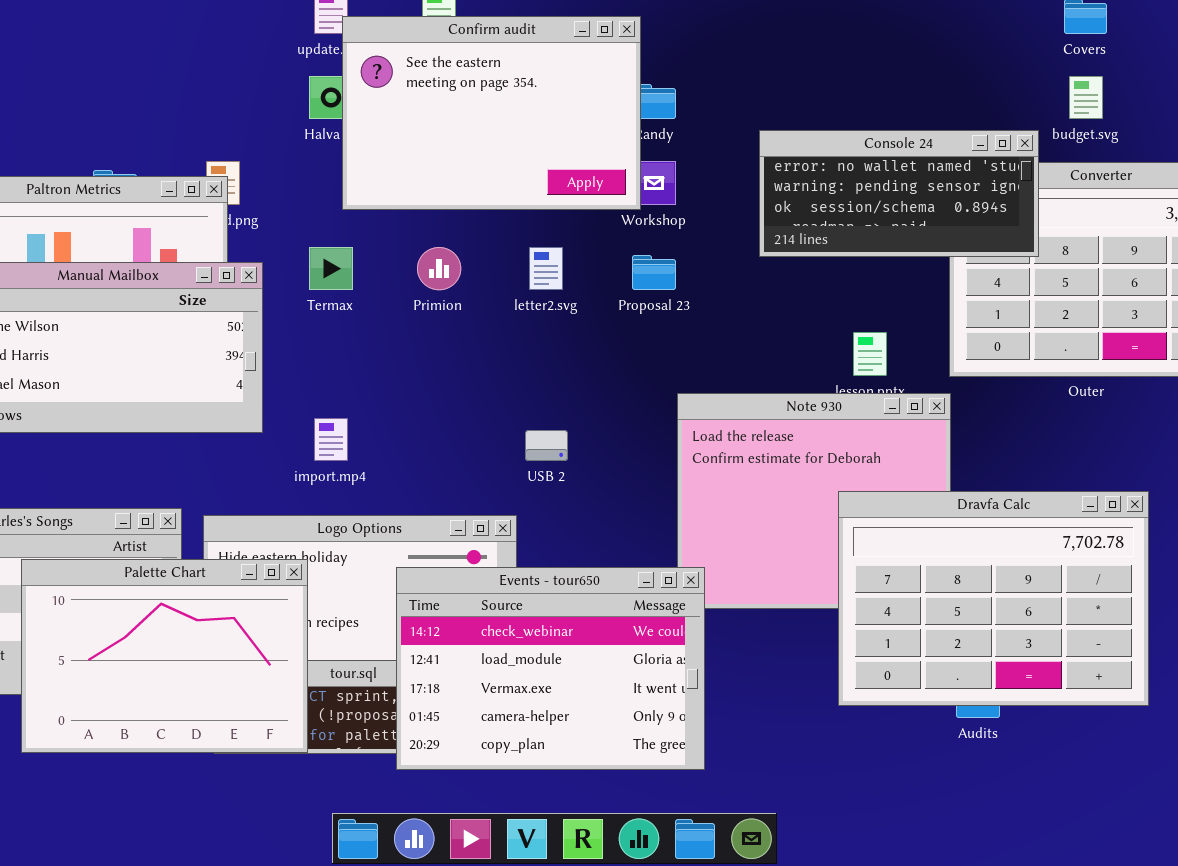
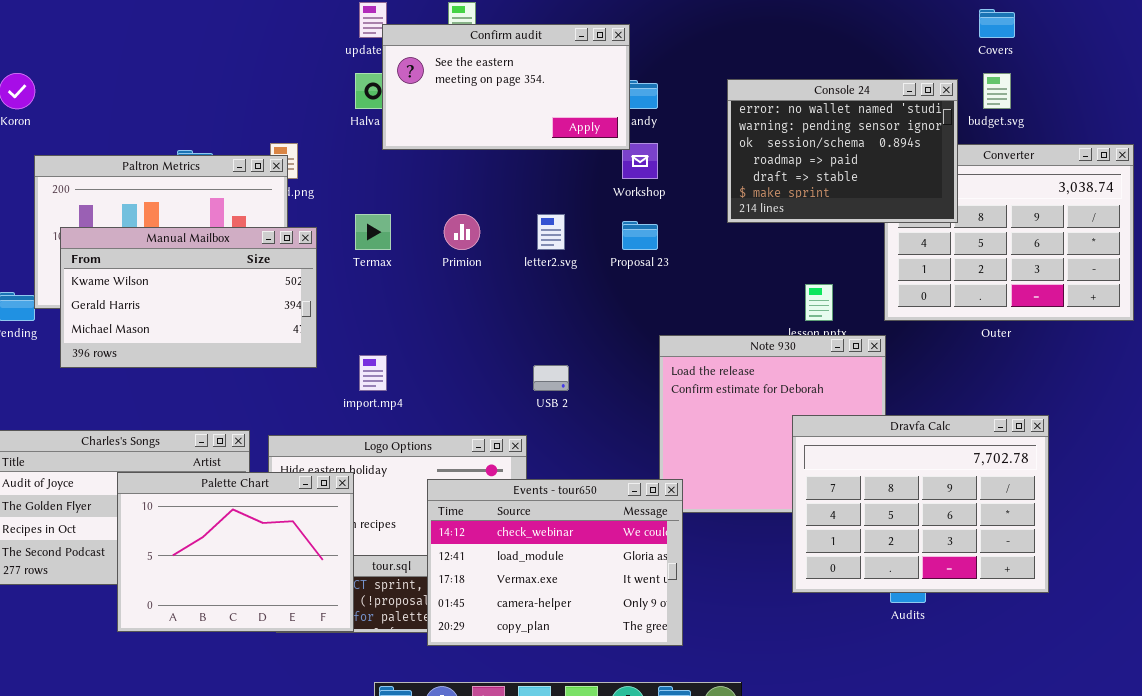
Confirm audit: [342,16,641,210] -> [382,24,630,150], resized
Console 24: [759,130,1039,257] -> [727,79,958,223], resized

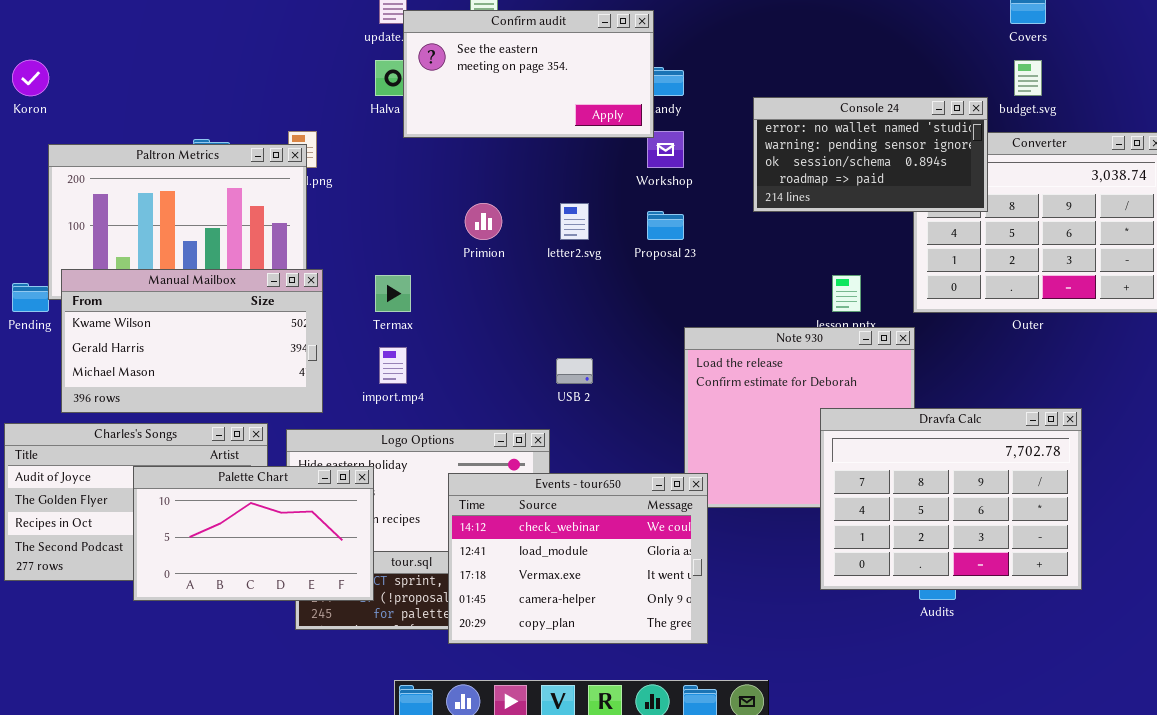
Console 24: [727,79,958,223] -> [753,97,988,212], resized
Termax: [355,214,391,250] -> [375,275,411,312], moved
Manual Mailbox: [60,227,317,368] -> [61,269,323,413], moved
Palette Chart: [117,472,354,632] -> [133,466,374,601], resized

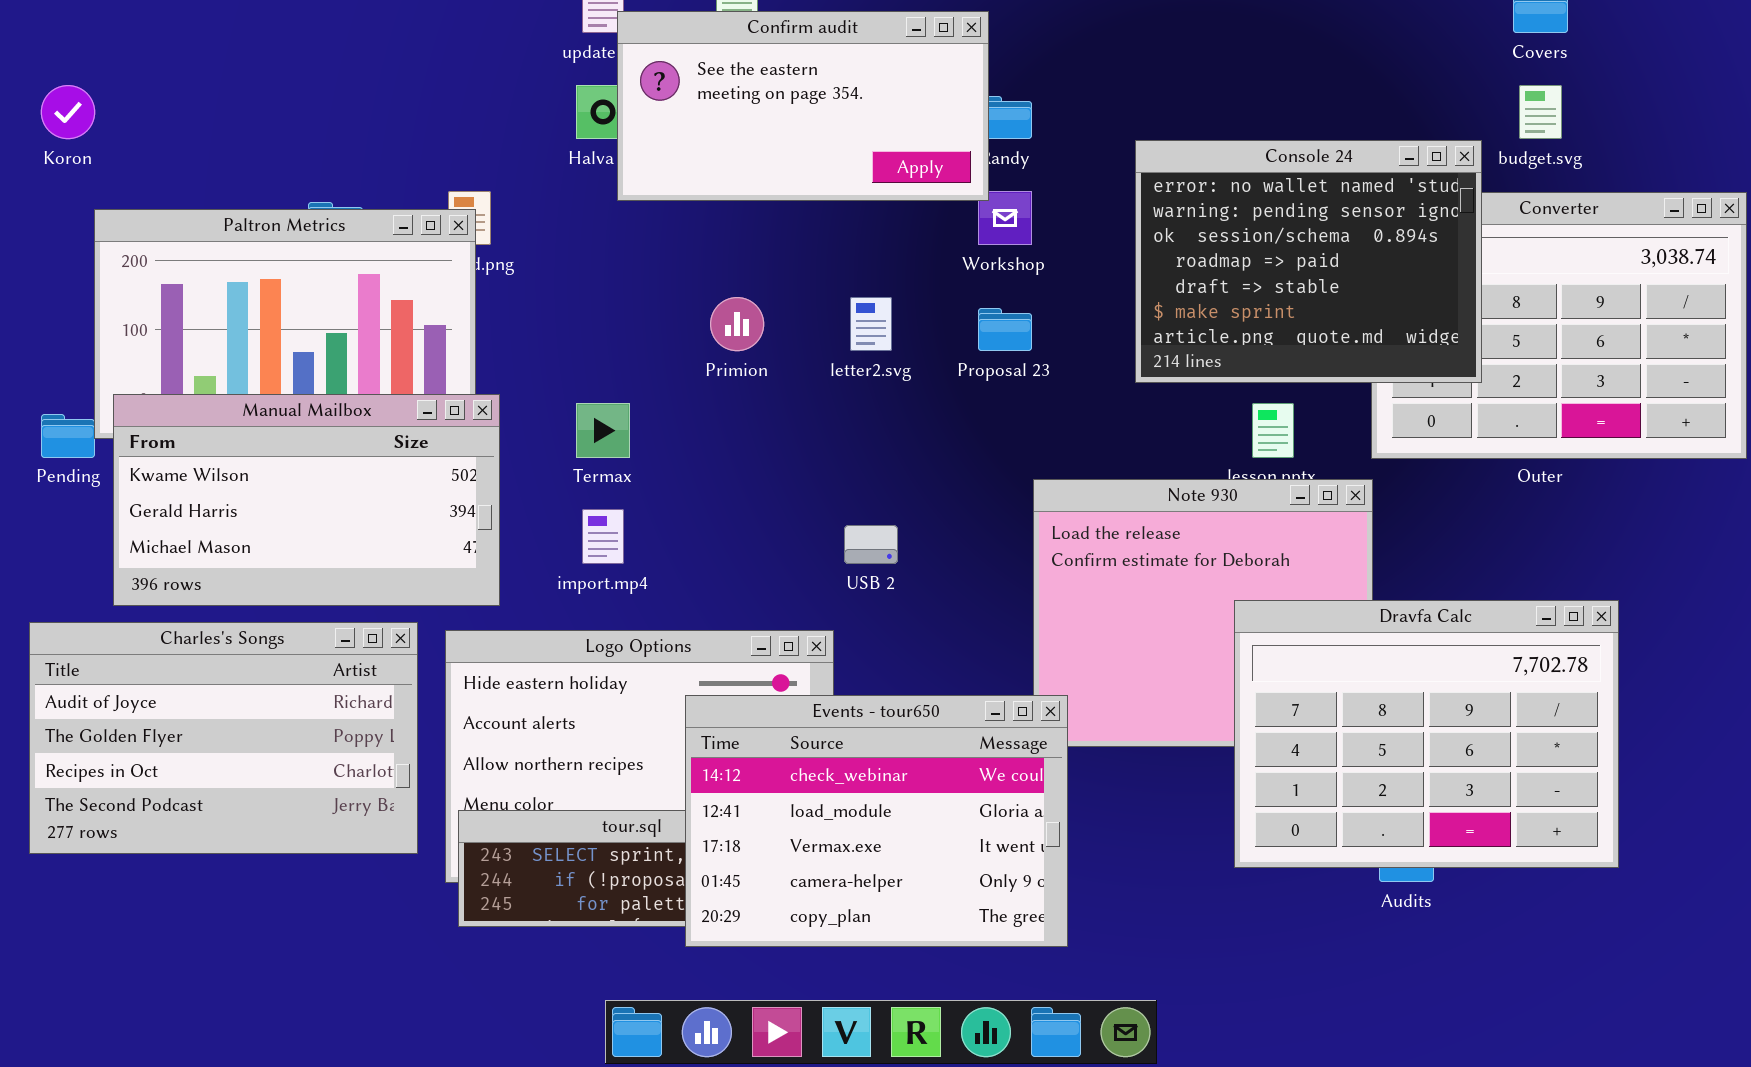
Console 24: [753,97,988,212] -> [1135,140,1482,383], resized
Palette Chart: [133,466,374,601] -> none, closed

